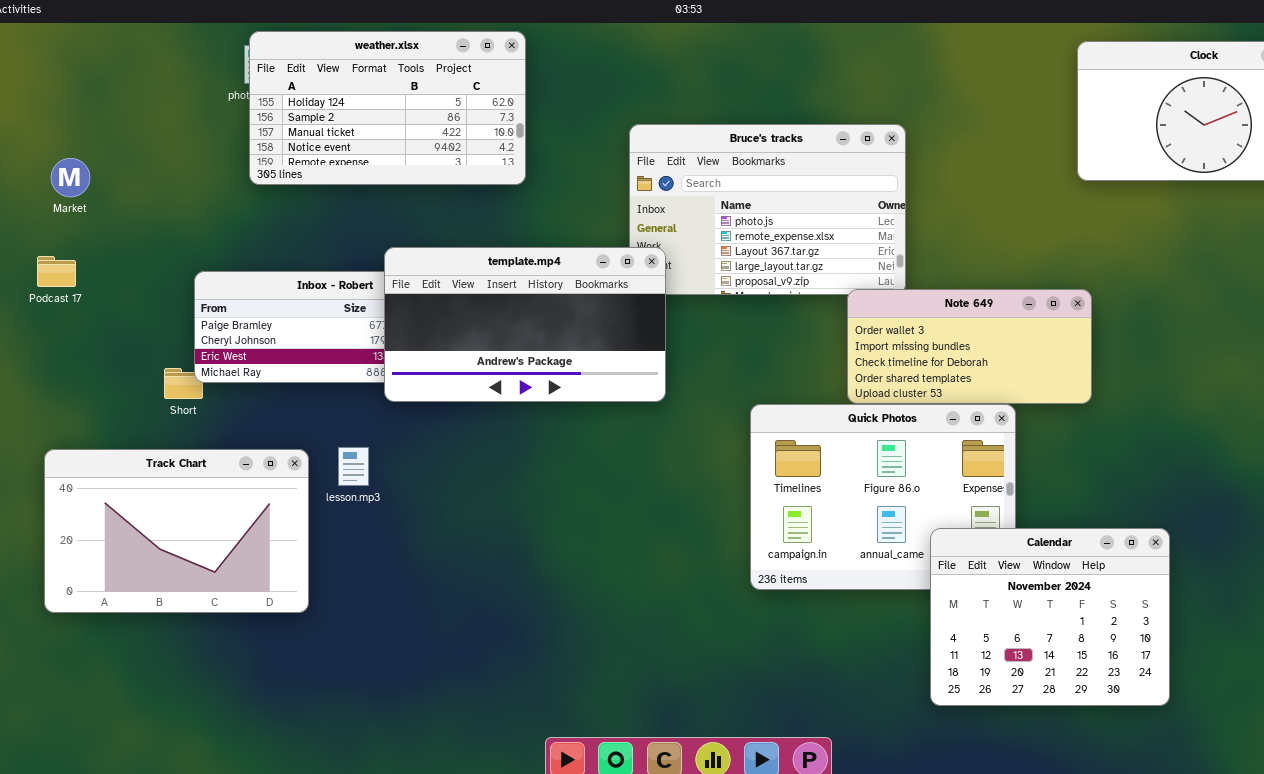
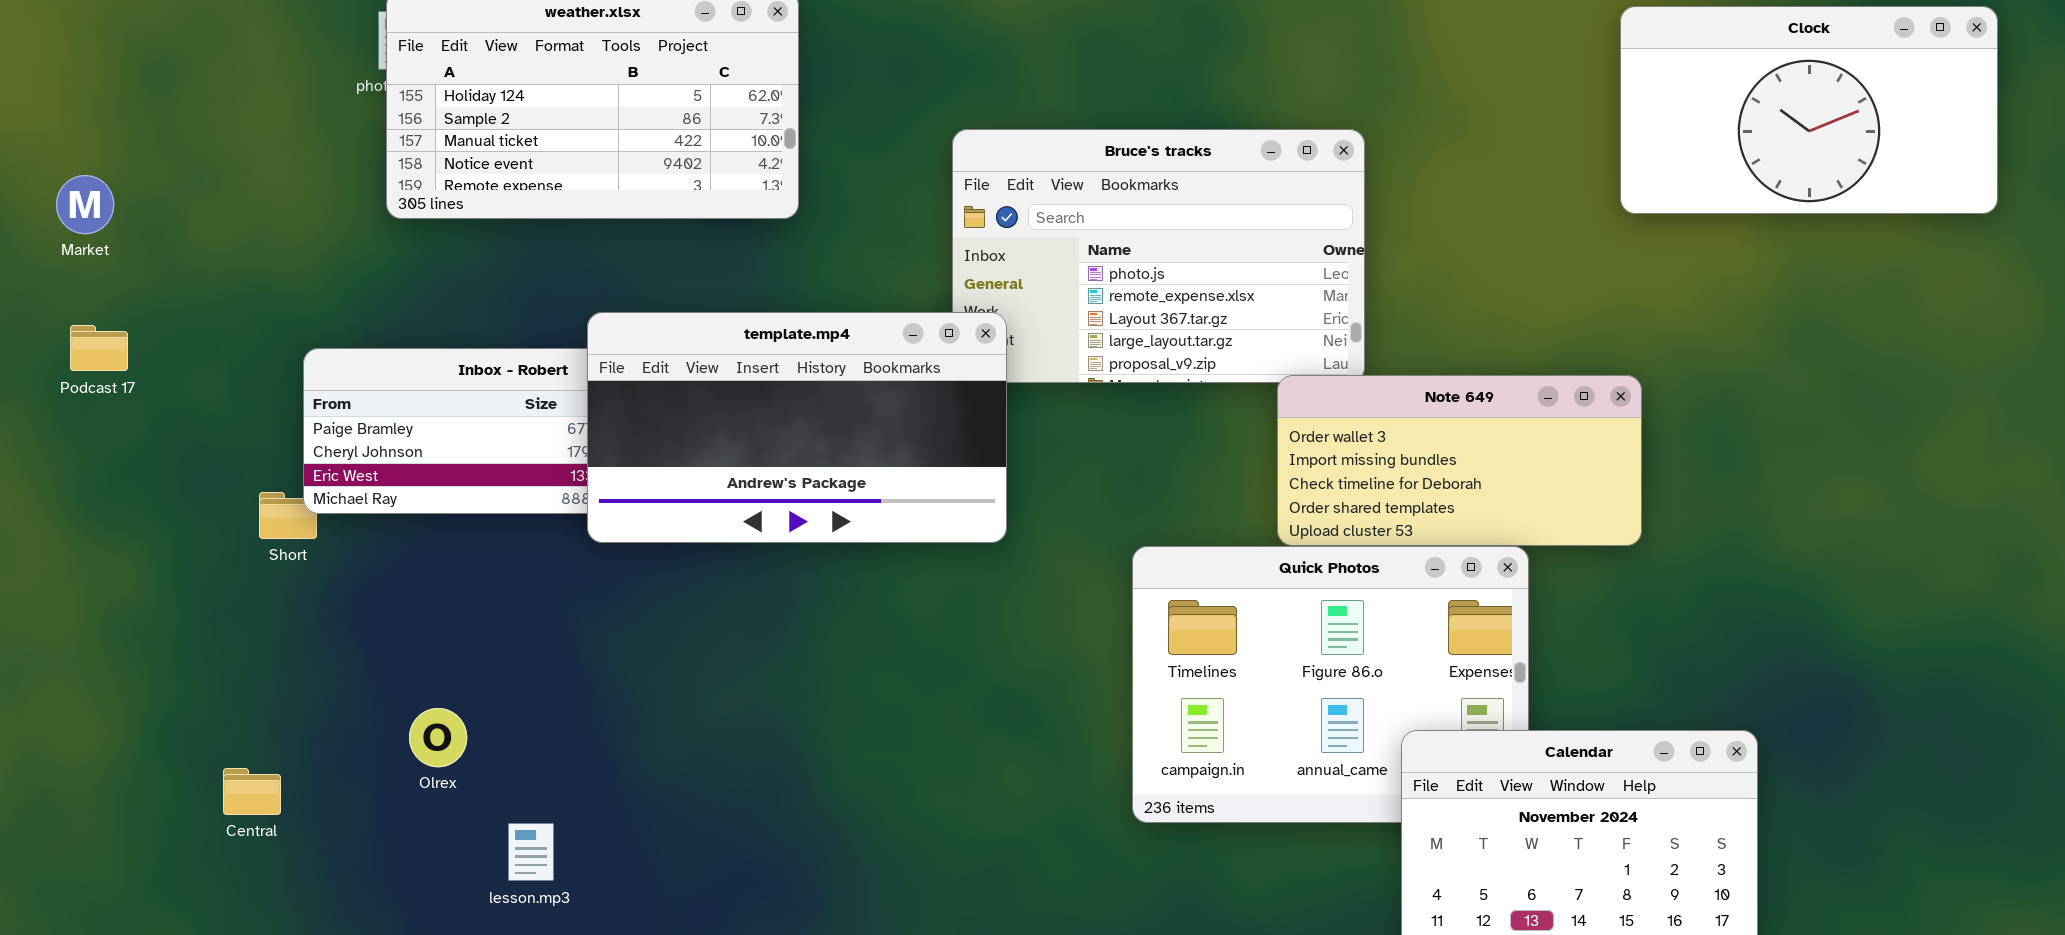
Market: [51,158,90,197] -> [56,175,114,234], moved
lesson.mp3: [338,447,369,486] -> [508,823,554,881], moved
Track Chart: [44,449,309,613] -> none, closed

